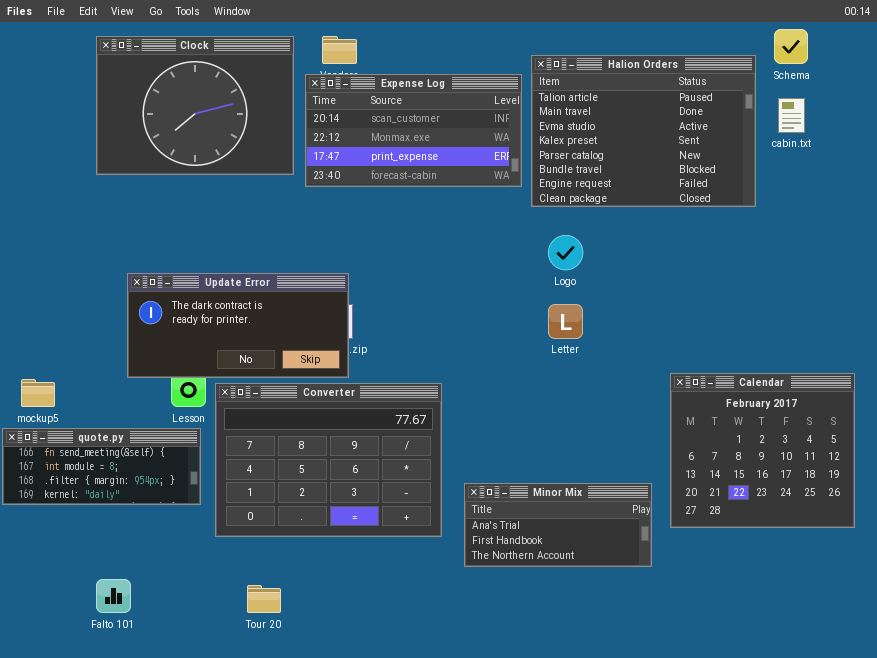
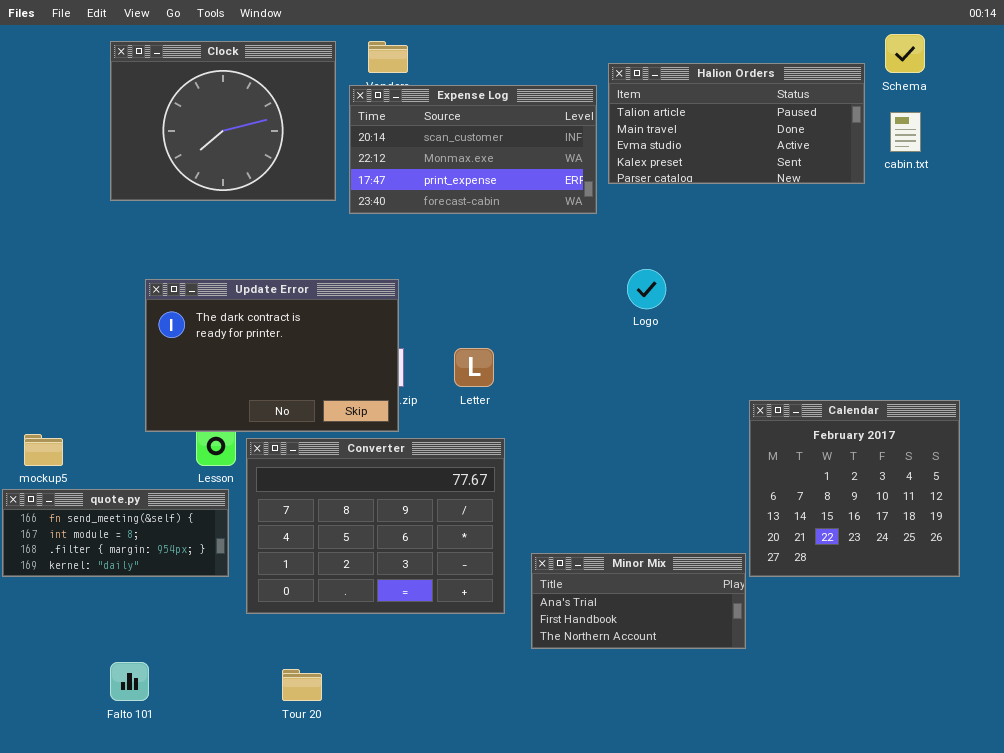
Halion Orders: [531,55,756,207] -> [608,63,865,184], resized
Update Error: [127,273,349,378] -> [145,279,399,432], resized
Letter: [548,304,583,339] -> [454,348,494,387], moved
Calendar: [670,373,855,528] -> [749,400,960,577], moved

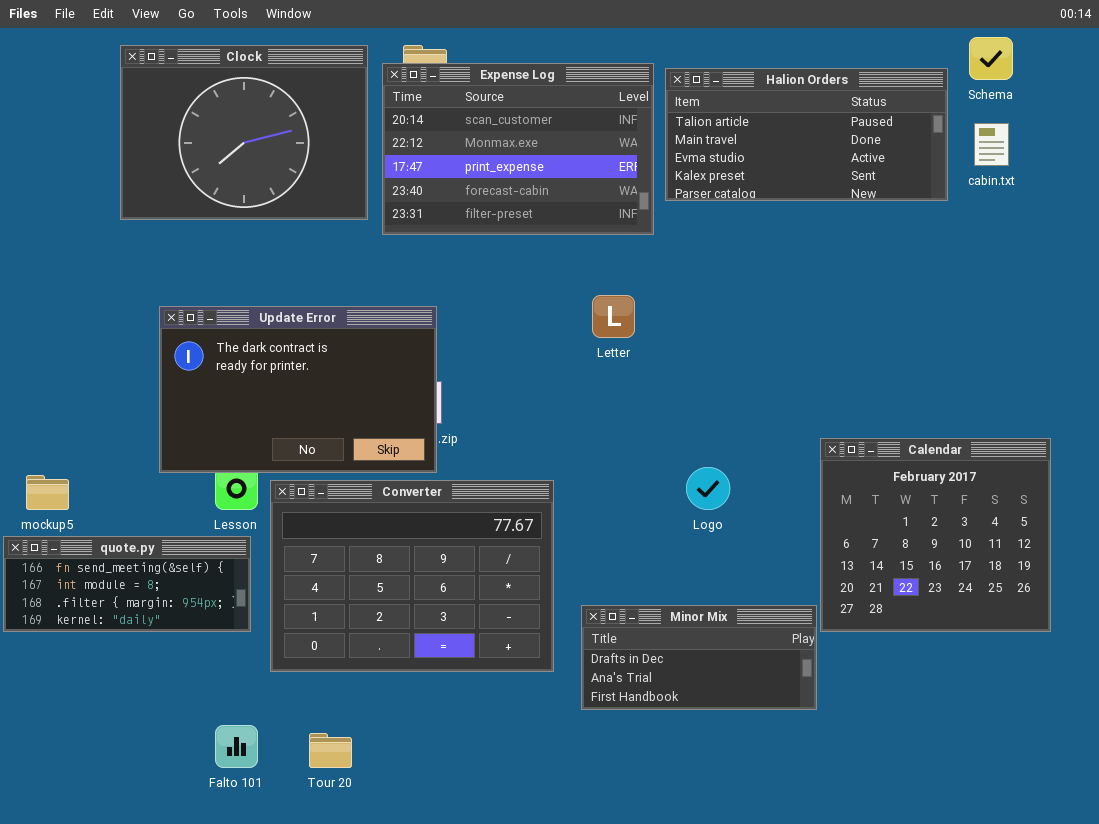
Expense Log: [349,85,597,214] -> [382,63,654,235], resized
Logo: [627,269,666,309] -> [686,467,730,510], moved
Letter: [454,348,494,387] -> [592,295,635,338], moved
Minor Mix: [531,553,746,649] -> [581,605,817,710], scrolled up 1 row
Falto 101: [110,662,149,701] -> [215,725,258,768], moved

